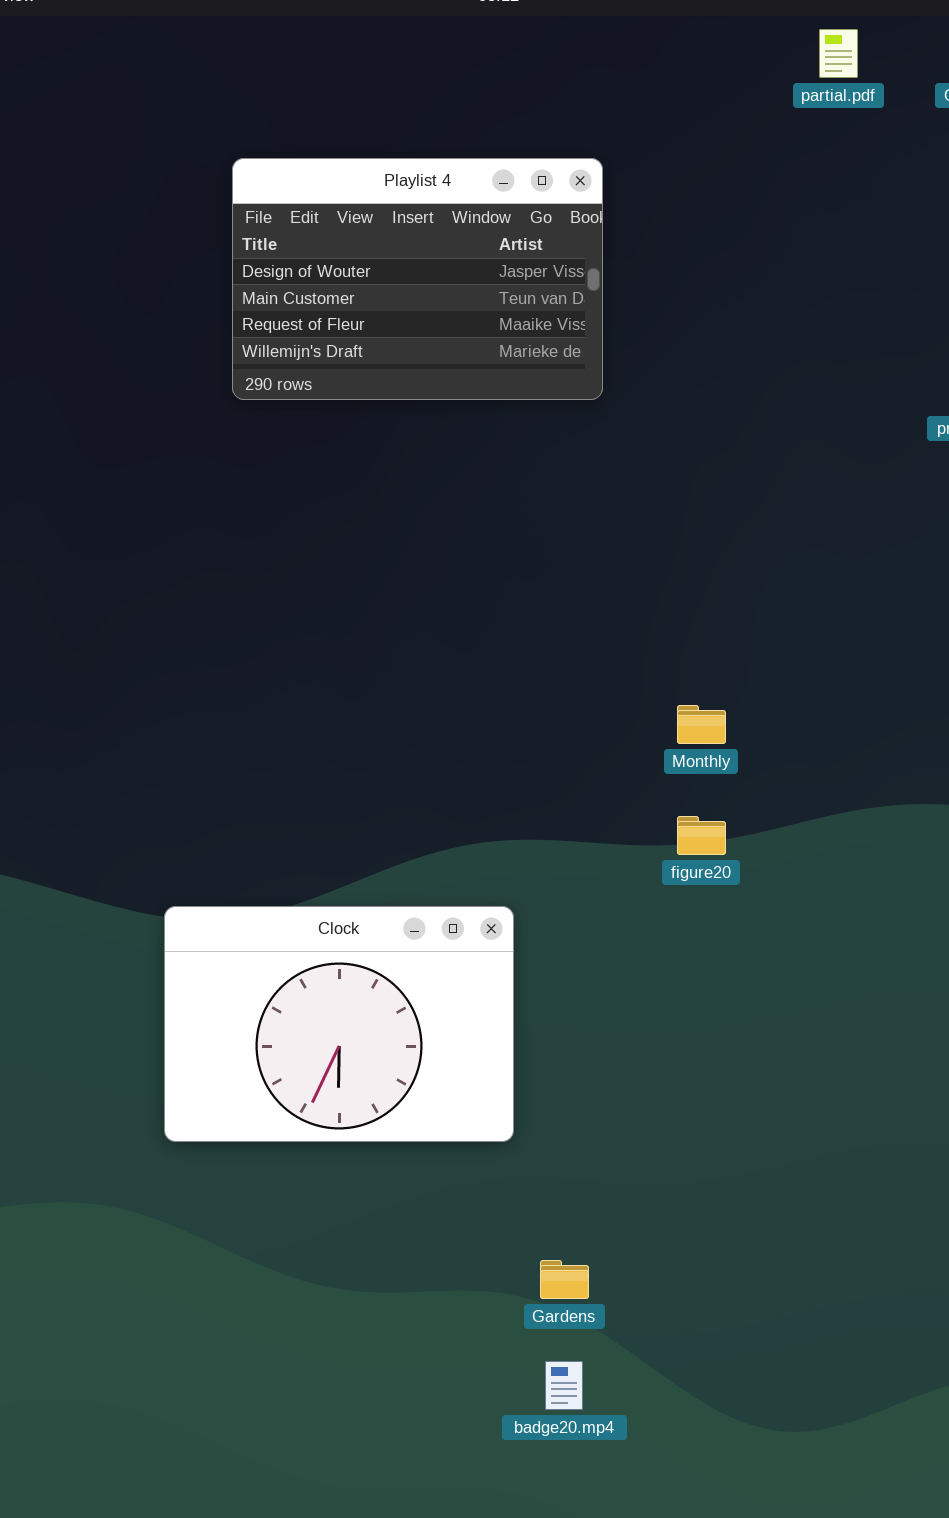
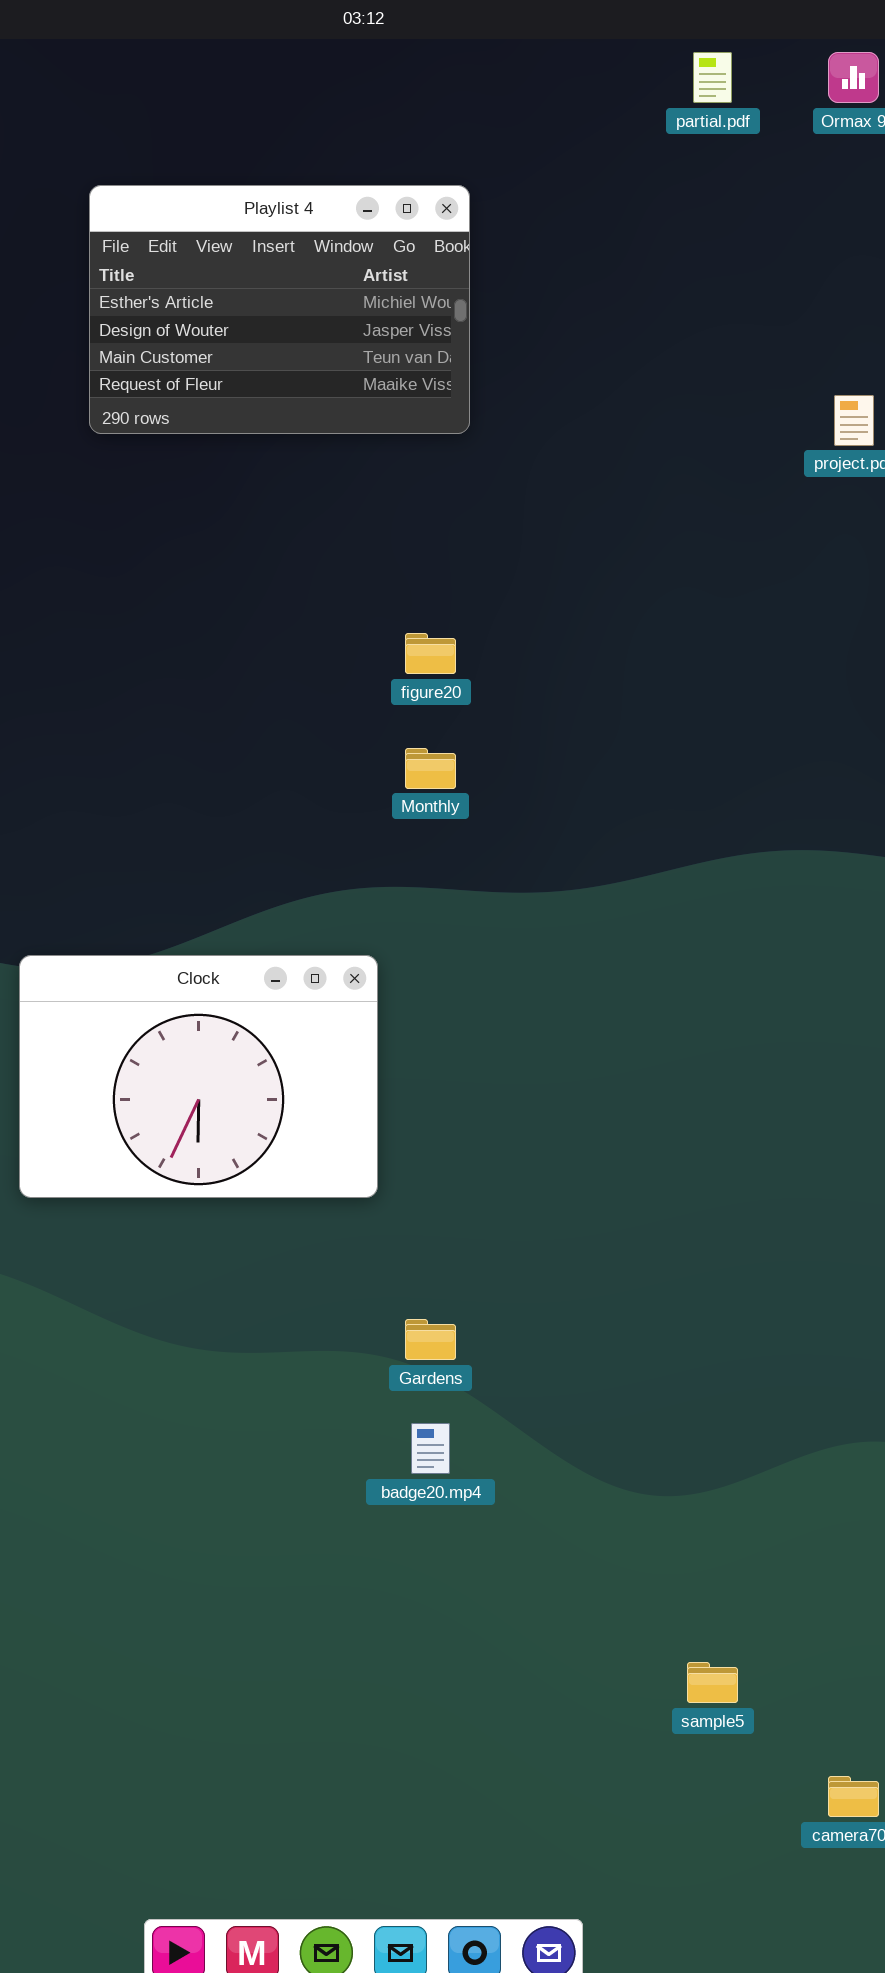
Playlist 4: [232,158,603,400] -> [89,185,470,434], scrolled up 1 row
Monthly: [677,705,726,744] -> [405,748,456,789], moved
figure20: [677,816,726,855] -> [405,633,456,674], moved

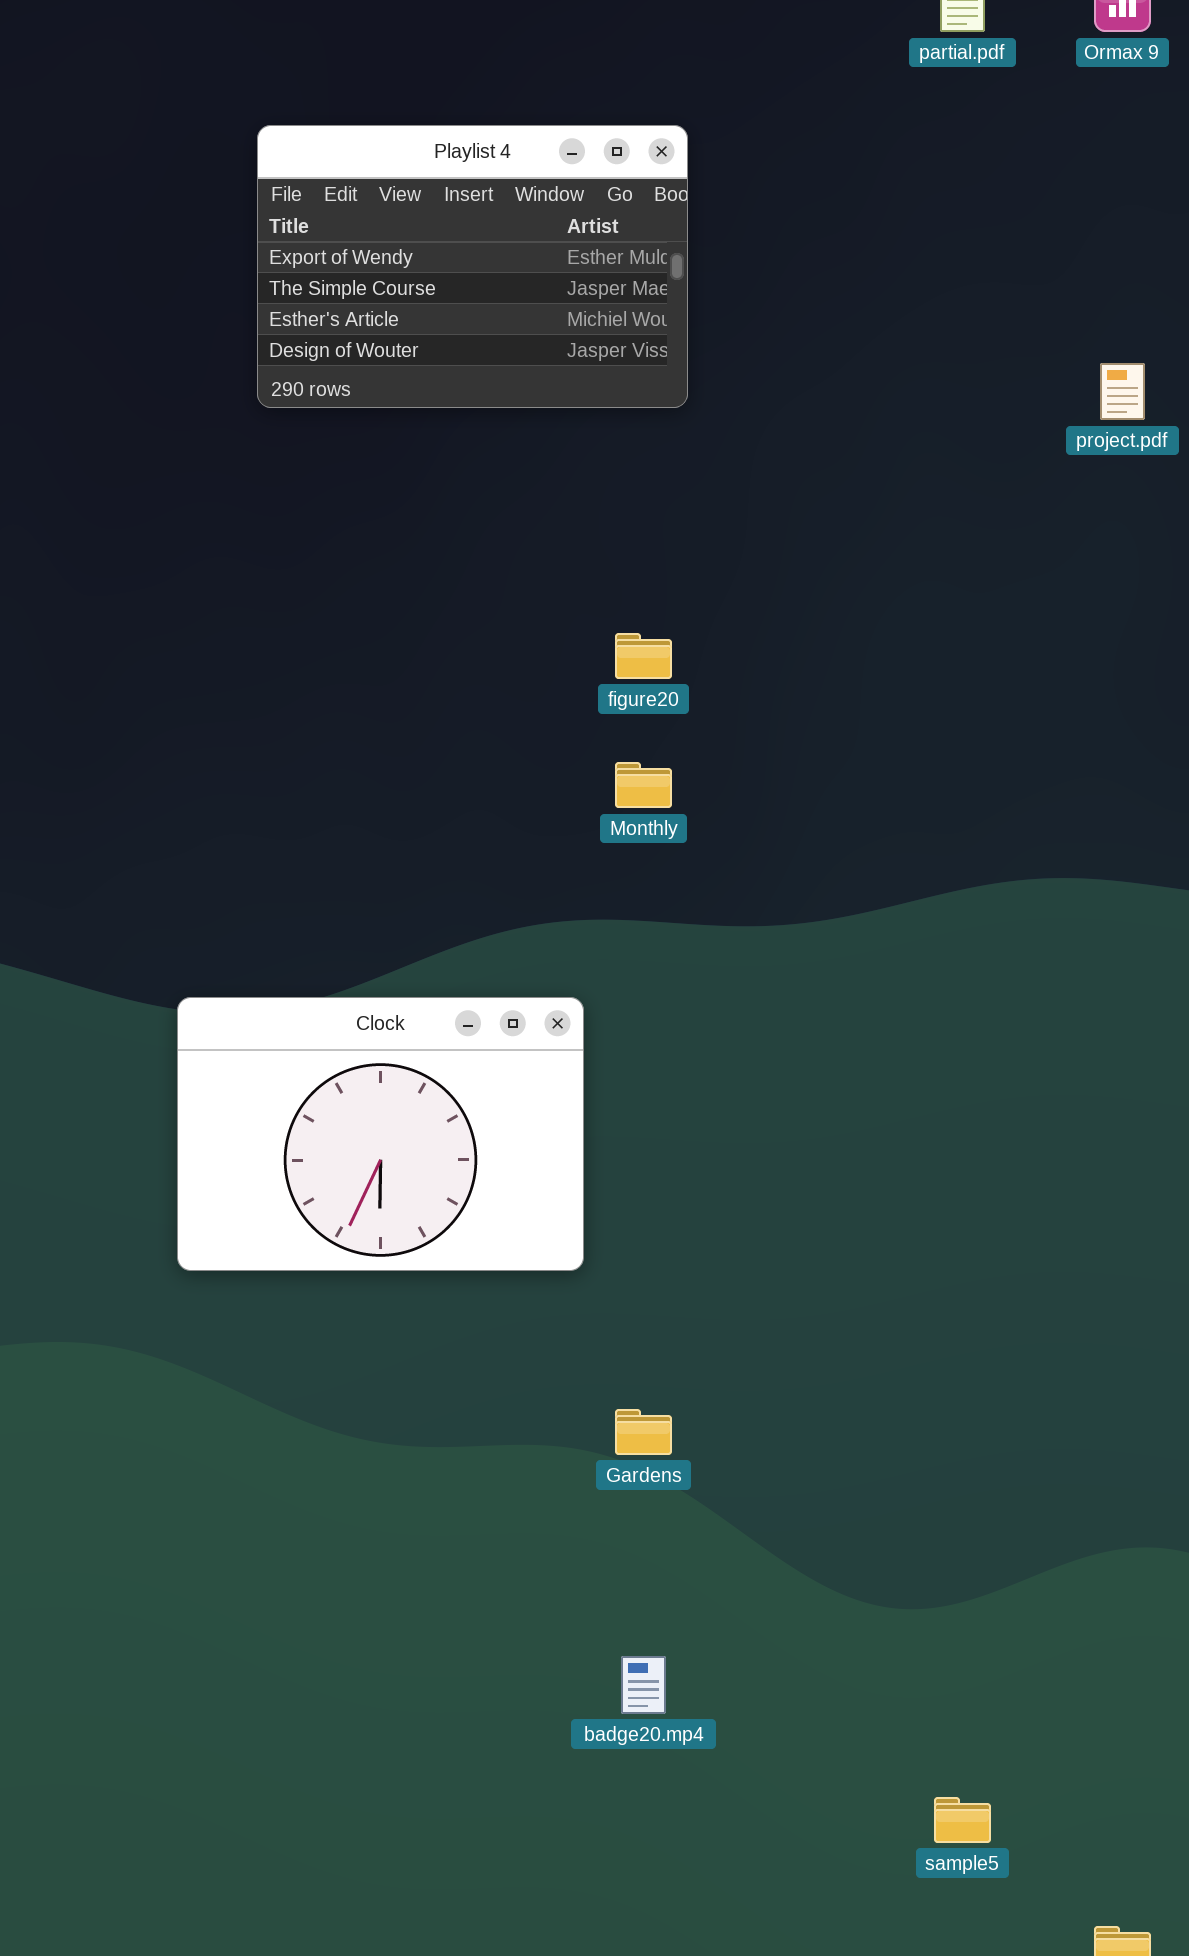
Playlist 4: [89,185,470,434] -> [257,125,688,408], scrolled up 2 rows
badge20.mp4: [411,1423,450,1474] -> [621,1656,666,1714], moved

